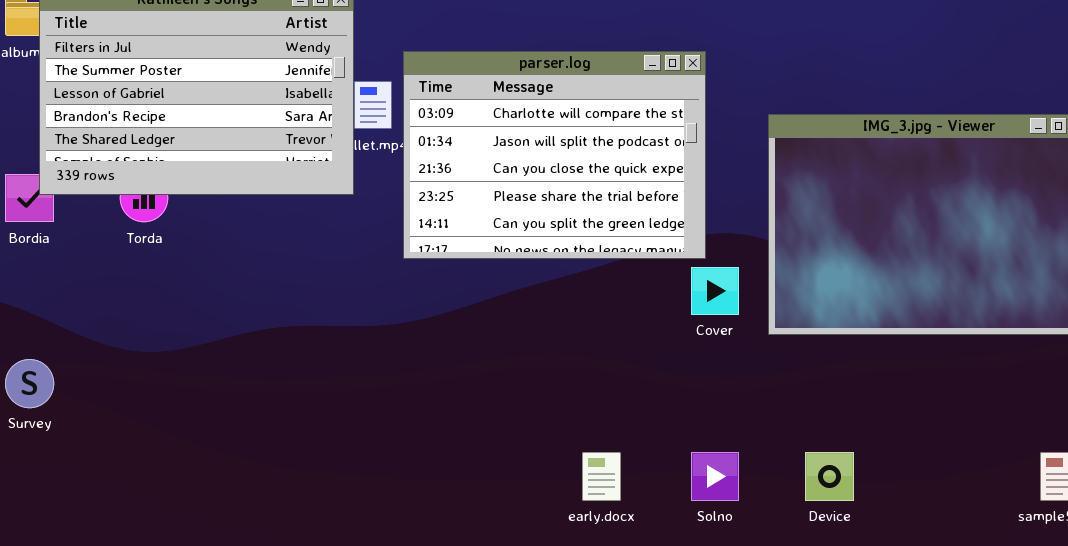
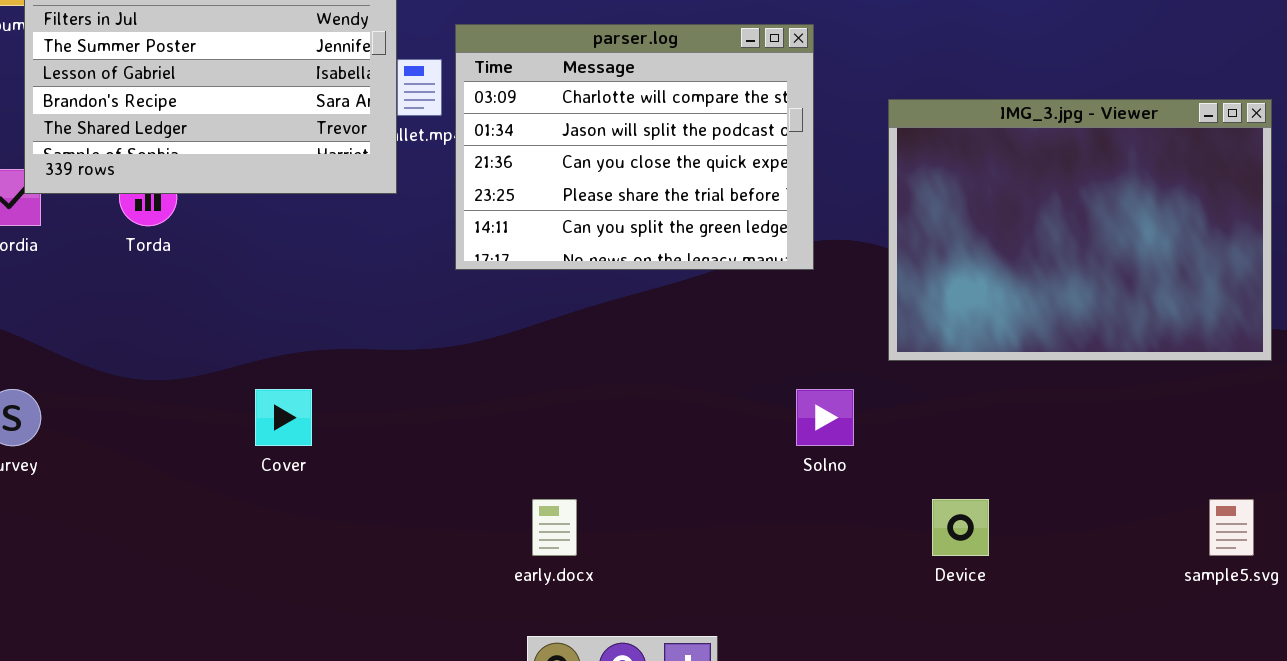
Cover: [691,267,739,315] -> [255,389,312,446], moved
early.docx: [582,452,621,501] -> [532,499,577,556], moved
Solno: [691,452,739,501] -> [796,389,854,446], moved

